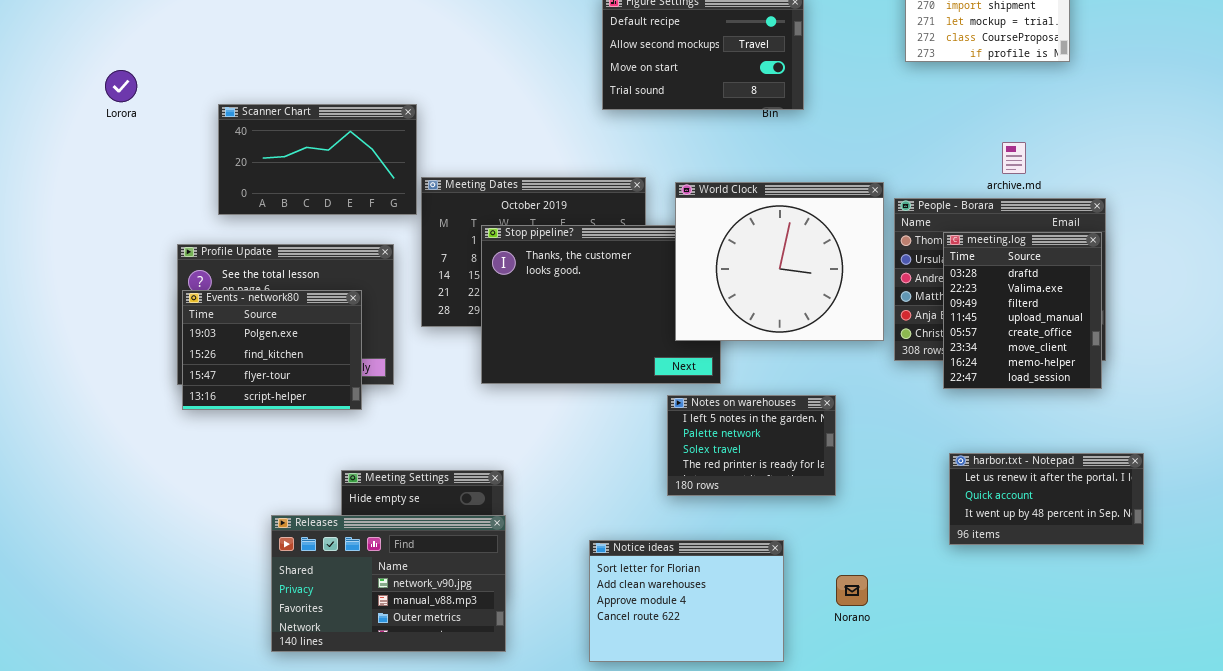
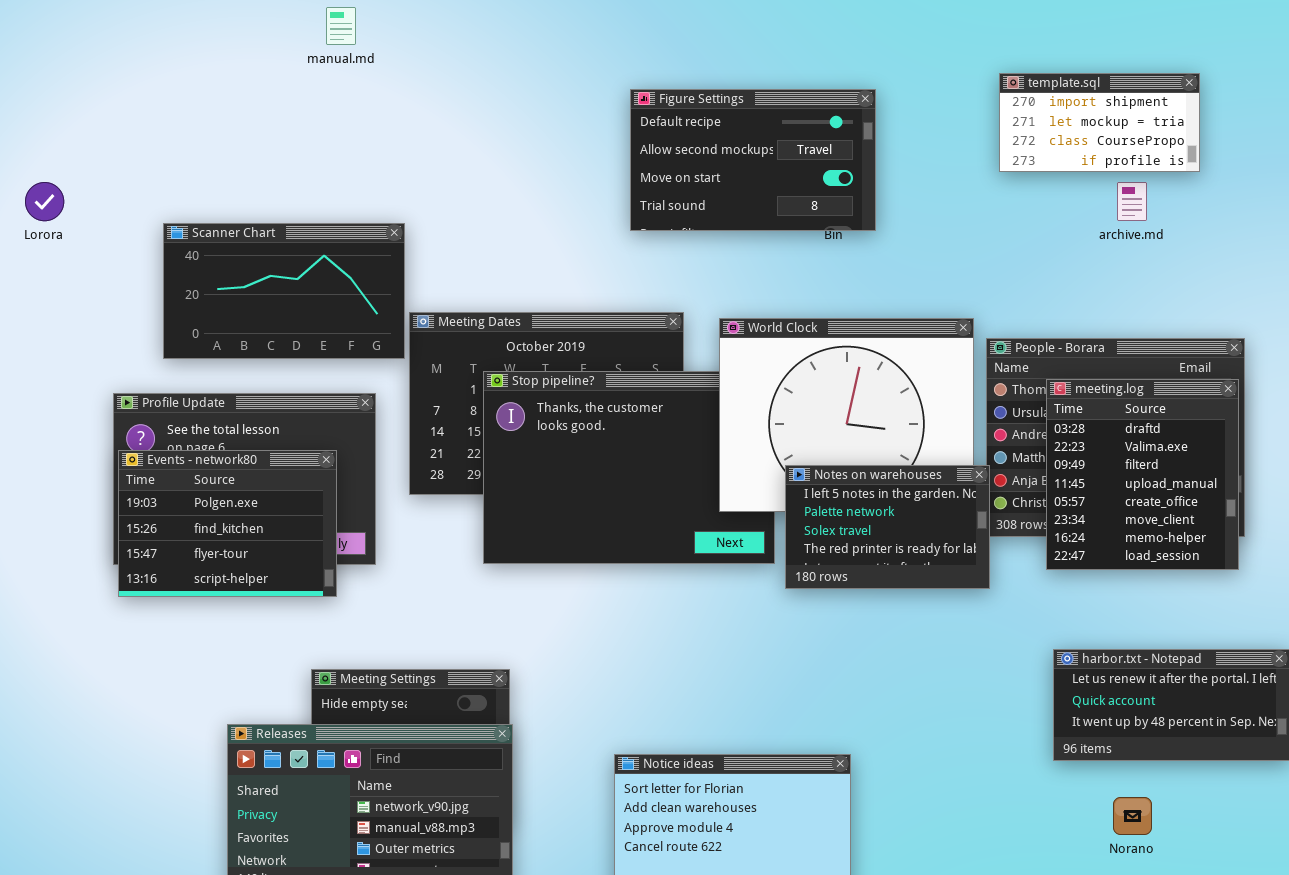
archive.md: [1002,142,1026,174] -> [1117,182,1147,221], moved
Notes on warehouses: [667,395,836,496] -> [785,465,990,589], moved
Norano: [836,575,868,606] -> [1113,797,1152,835], moved

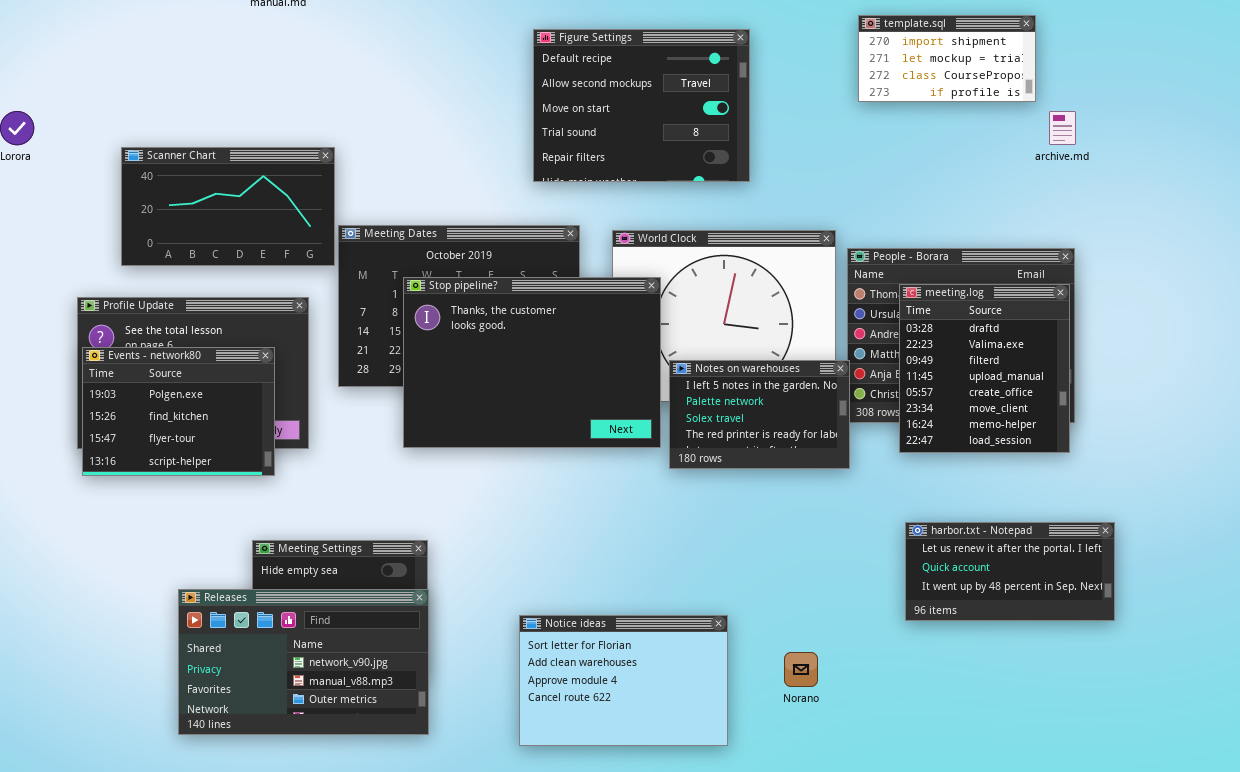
Figure Settings: [630,89,876,231] -> [533,29,750,182], resized
archive.md: [1117,182,1147,221] -> [1049,111,1076,145], moved
Stop pipeline?: [483,371,775,564] -> [403,277,661,448], raised
Norano: [1113,797,1152,835] -> [784,652,818,687], moved

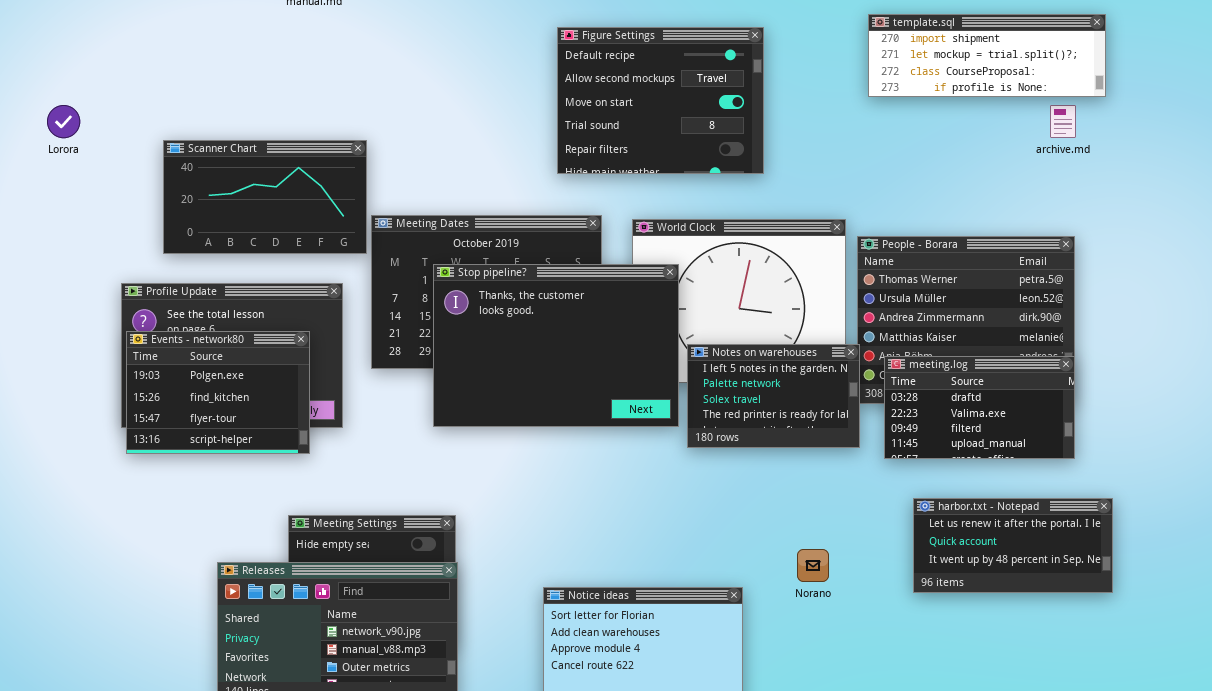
template.sql: [858,15,1036,102] -> [868,14,1106,97], resized
meeting.log: [899,284,1070,453] -> [884,356,1075,459], moved, resized
Norano: [784,652,818,687] -> [797,549,829,582], moved

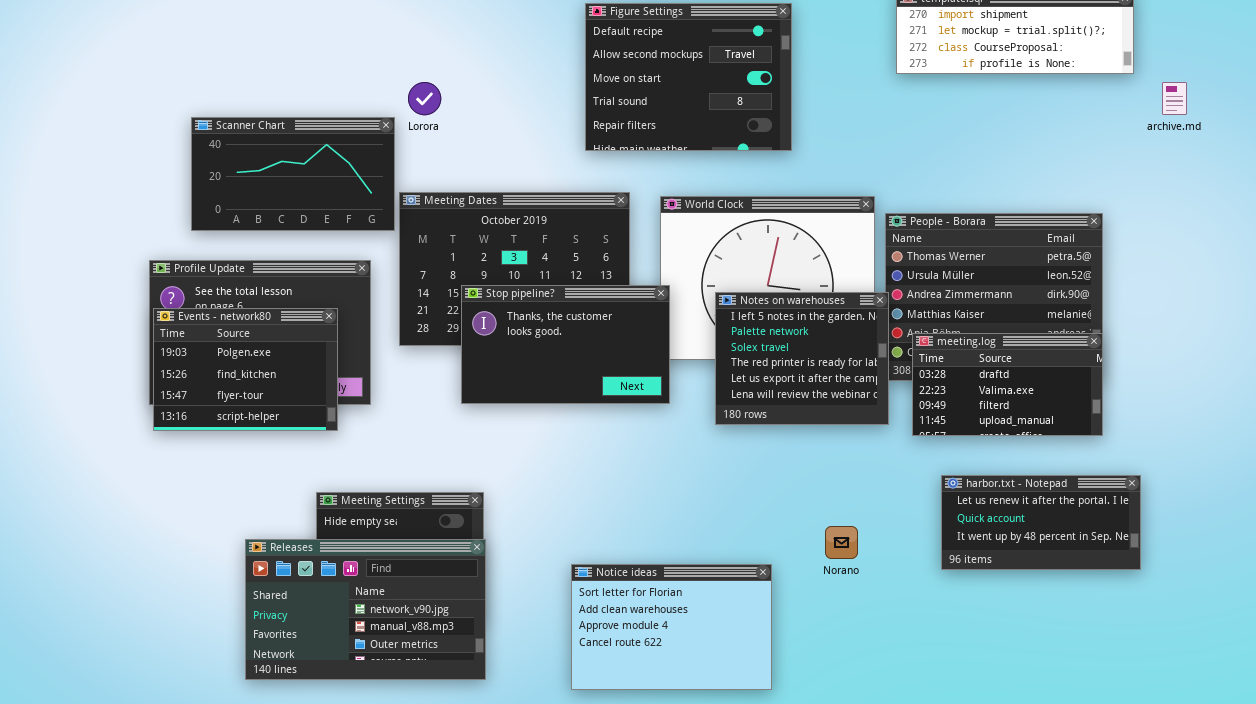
Lorora: [47,105,80,138] -> [408,82,441,115], moved
archive.md: [1050,105,1076,138] -> [1162,82,1187,115], moved
Stop pipeline?: [433,264,679,427] -> [461,285,670,404], resized
Notes on warehouses: [687,344,860,448] -> [715,292,889,425], resized

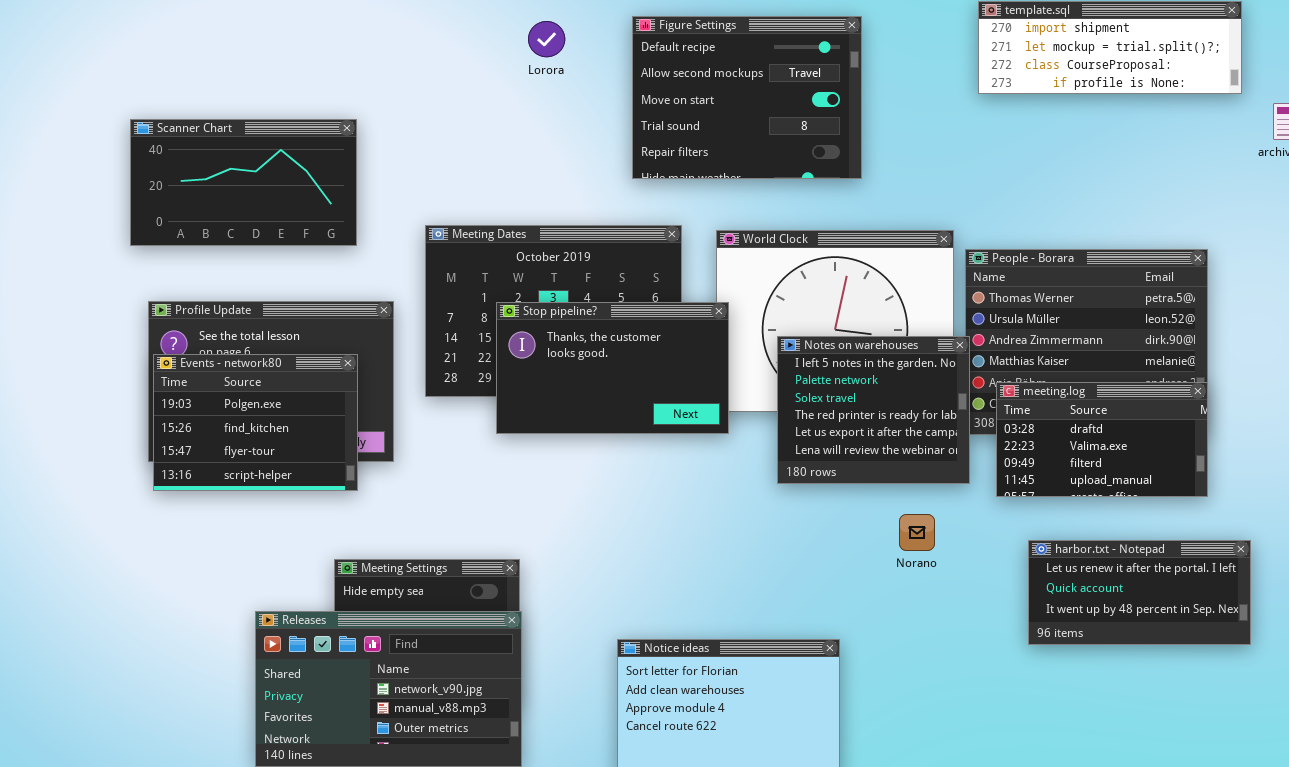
Lorora: [408,82,441,115] -> [528,21,565,57], moved
Scanner Chart: [191,117,395,231] -> [130,119,357,246], moved
Stop pipeline?: [461,285,670,404] -> [496,302,729,434], moved
Norano: [825,526,858,559] -> [899,514,935,551], moved

